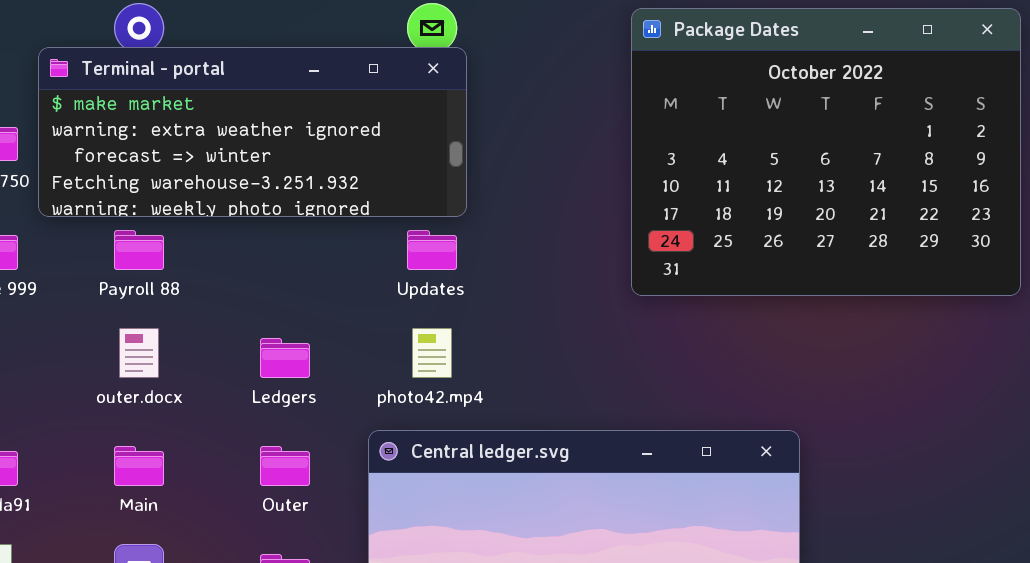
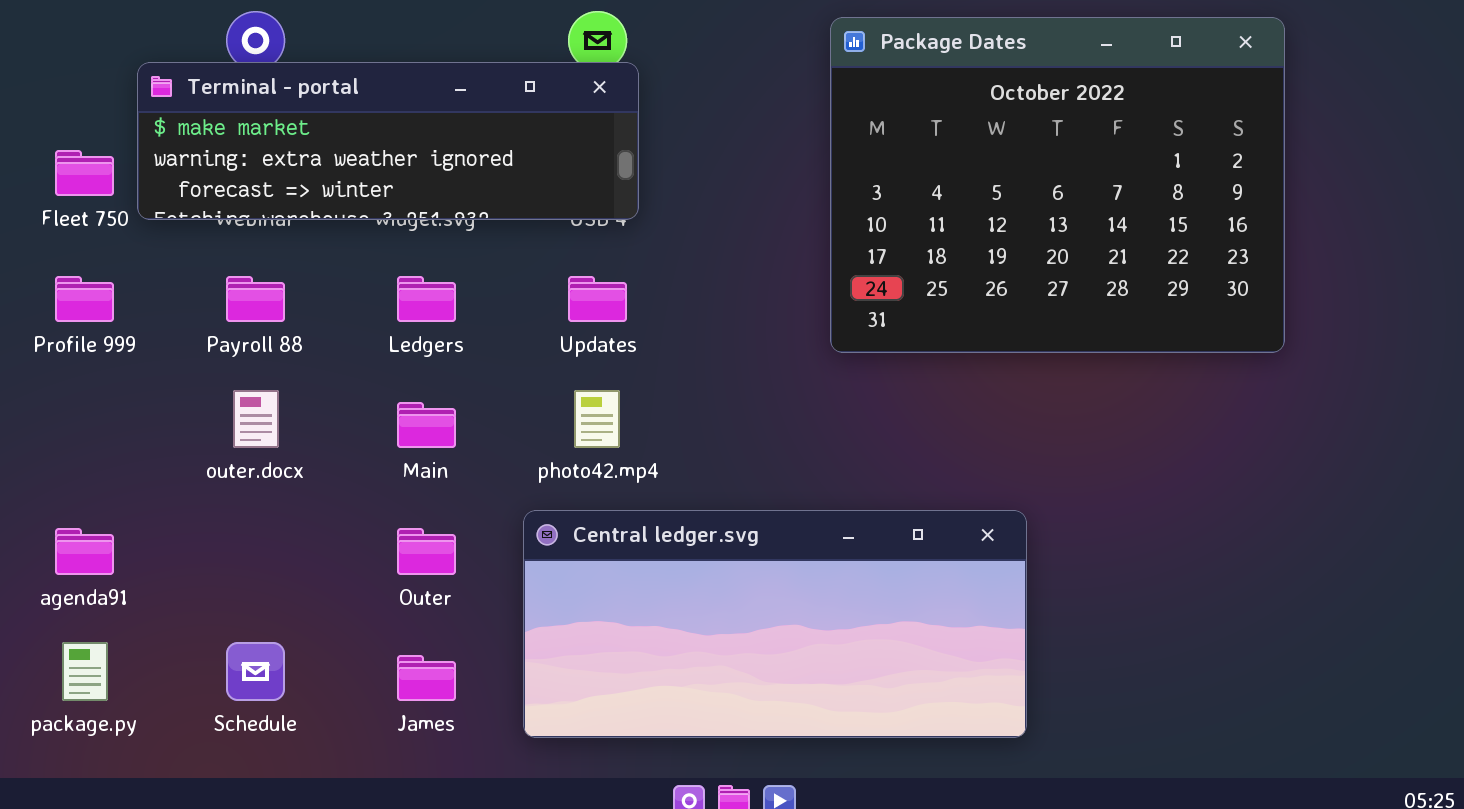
Terminal - portal: [38,47,467,217] -> [137,62,639,220], resized
Ledgers: [260,338,310,378] -> [397,276,456,322], moved
Main: [114,446,164,486] -> [397,402,456,448], moved

